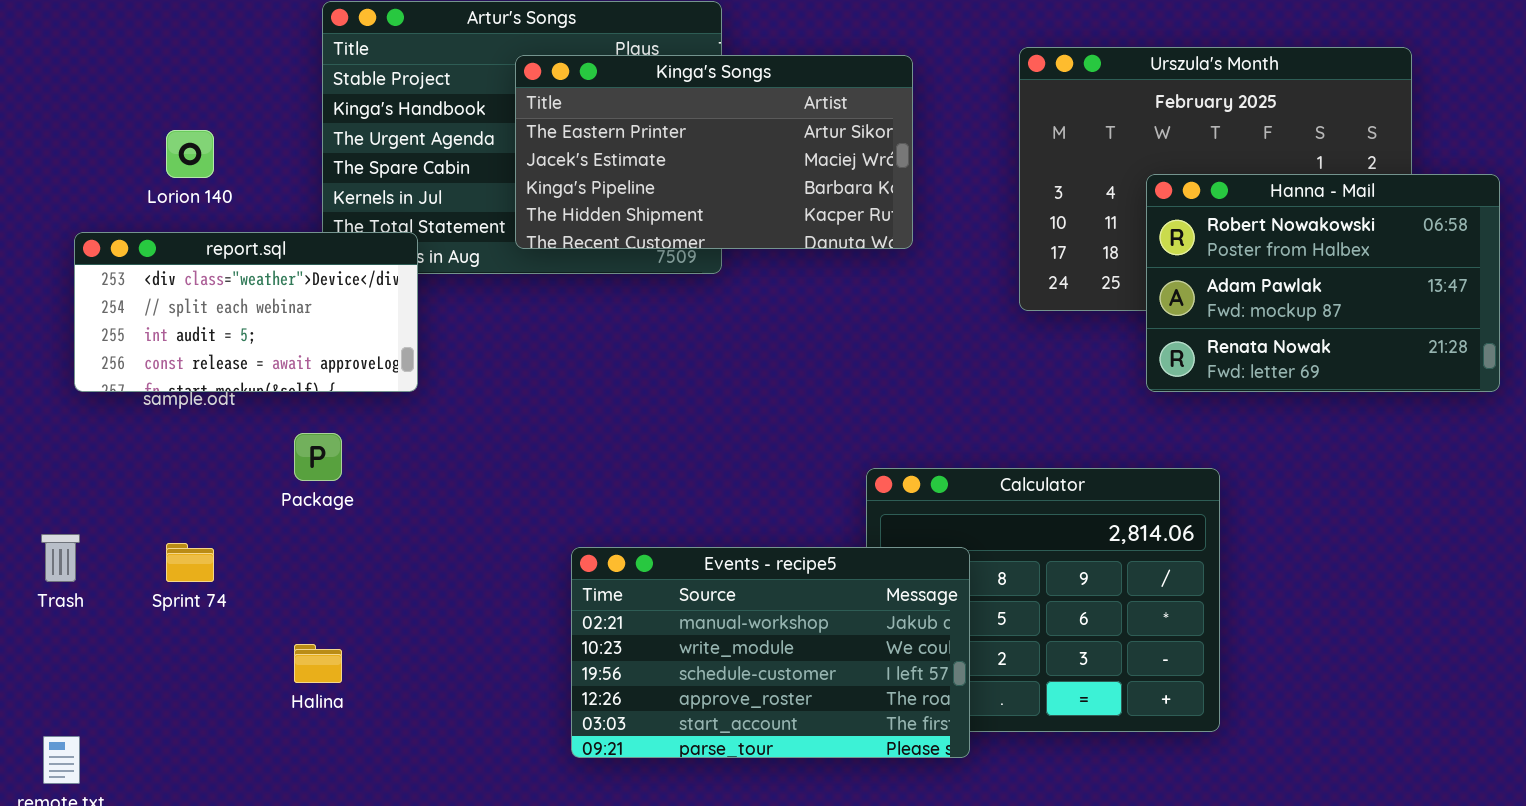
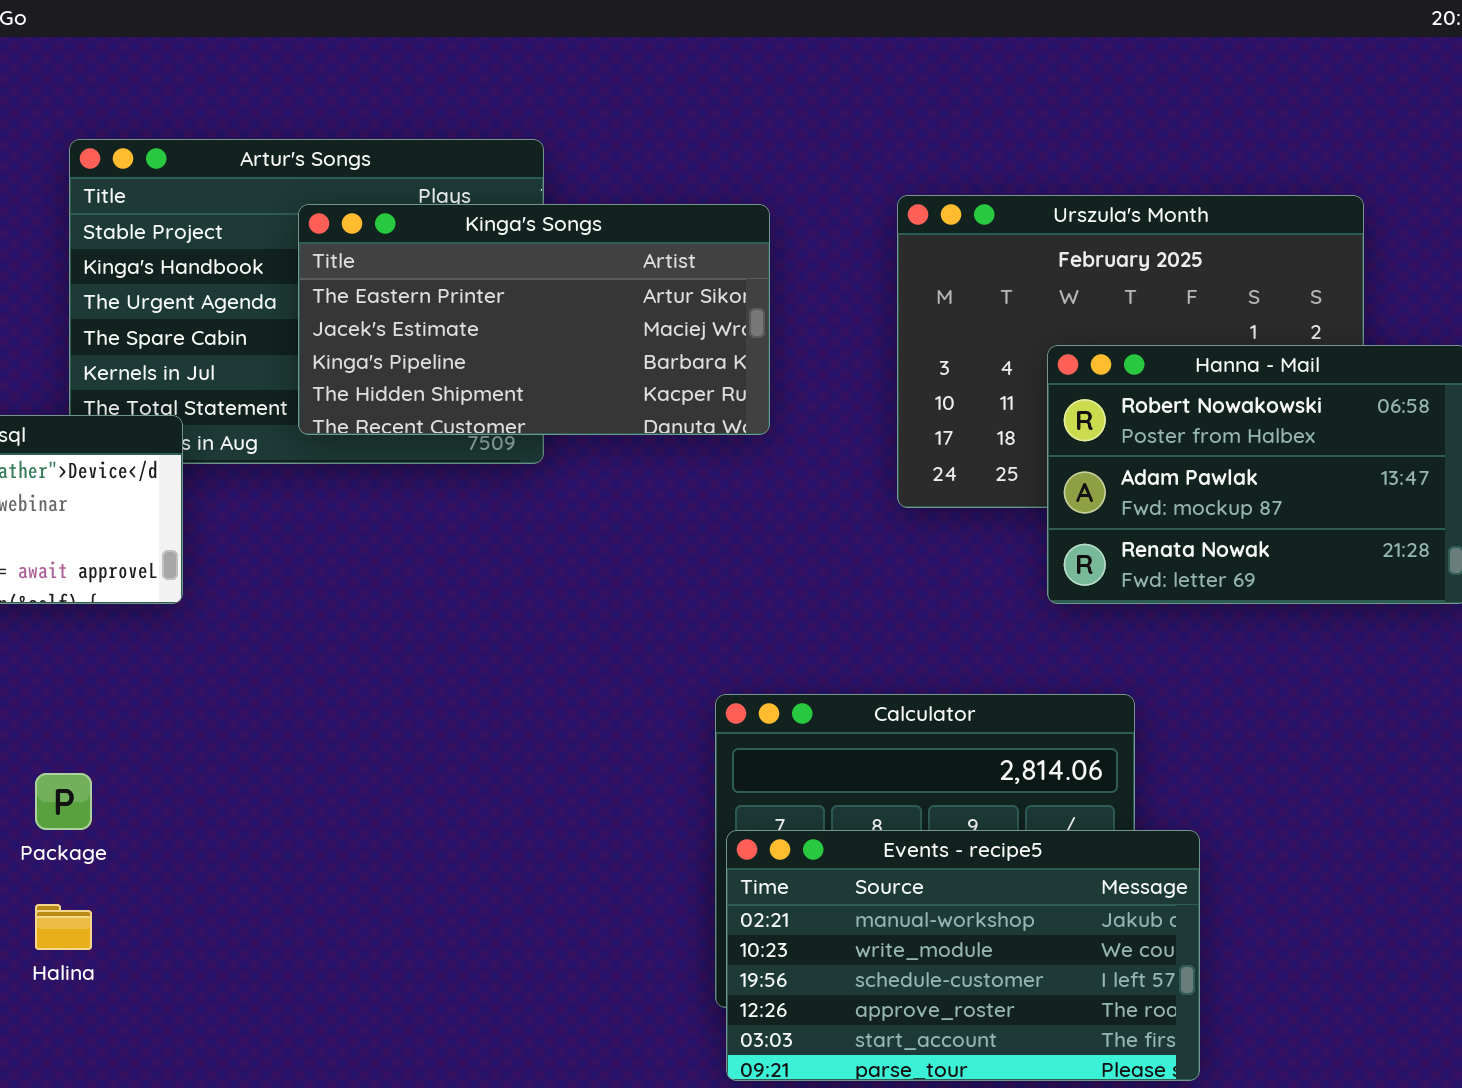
Package: [294,433,342,481] -> [35,773,92,830], moved
Events - recipe5: [571,547,970,758] -> [726,830,1200,1081], moved

